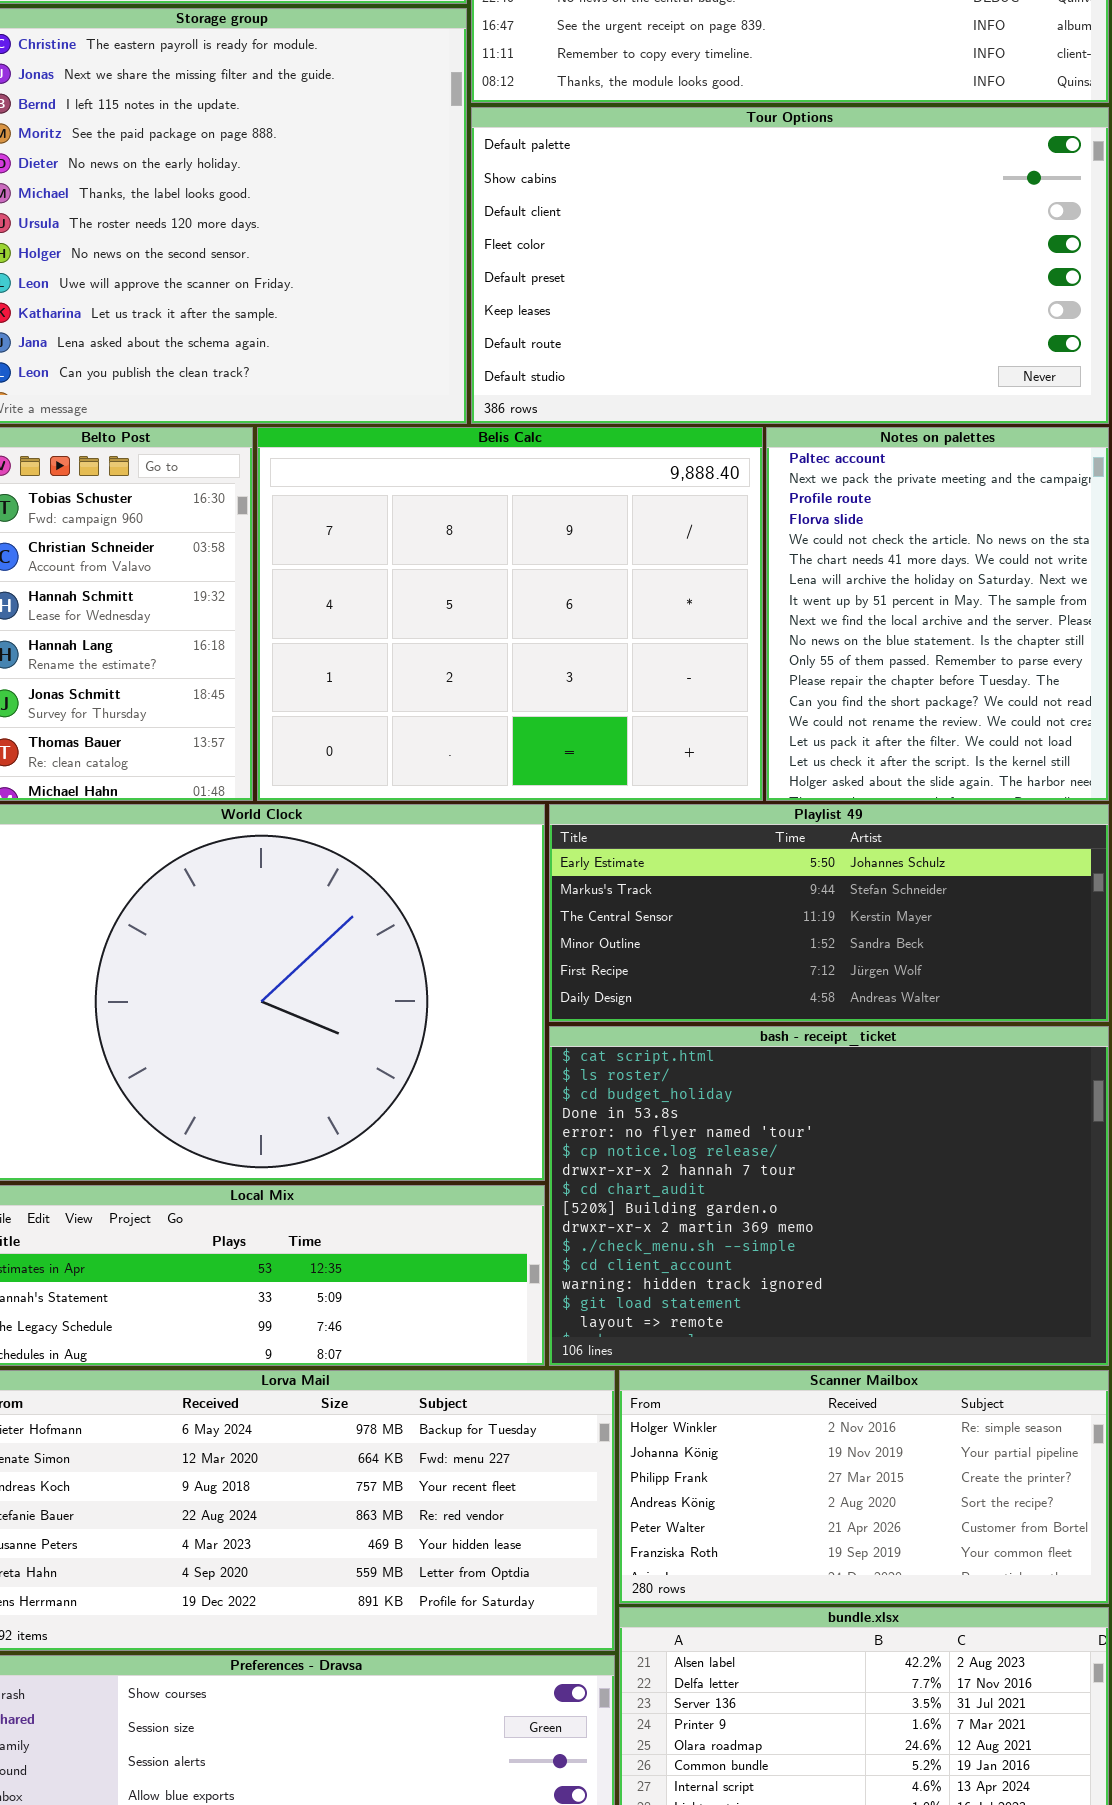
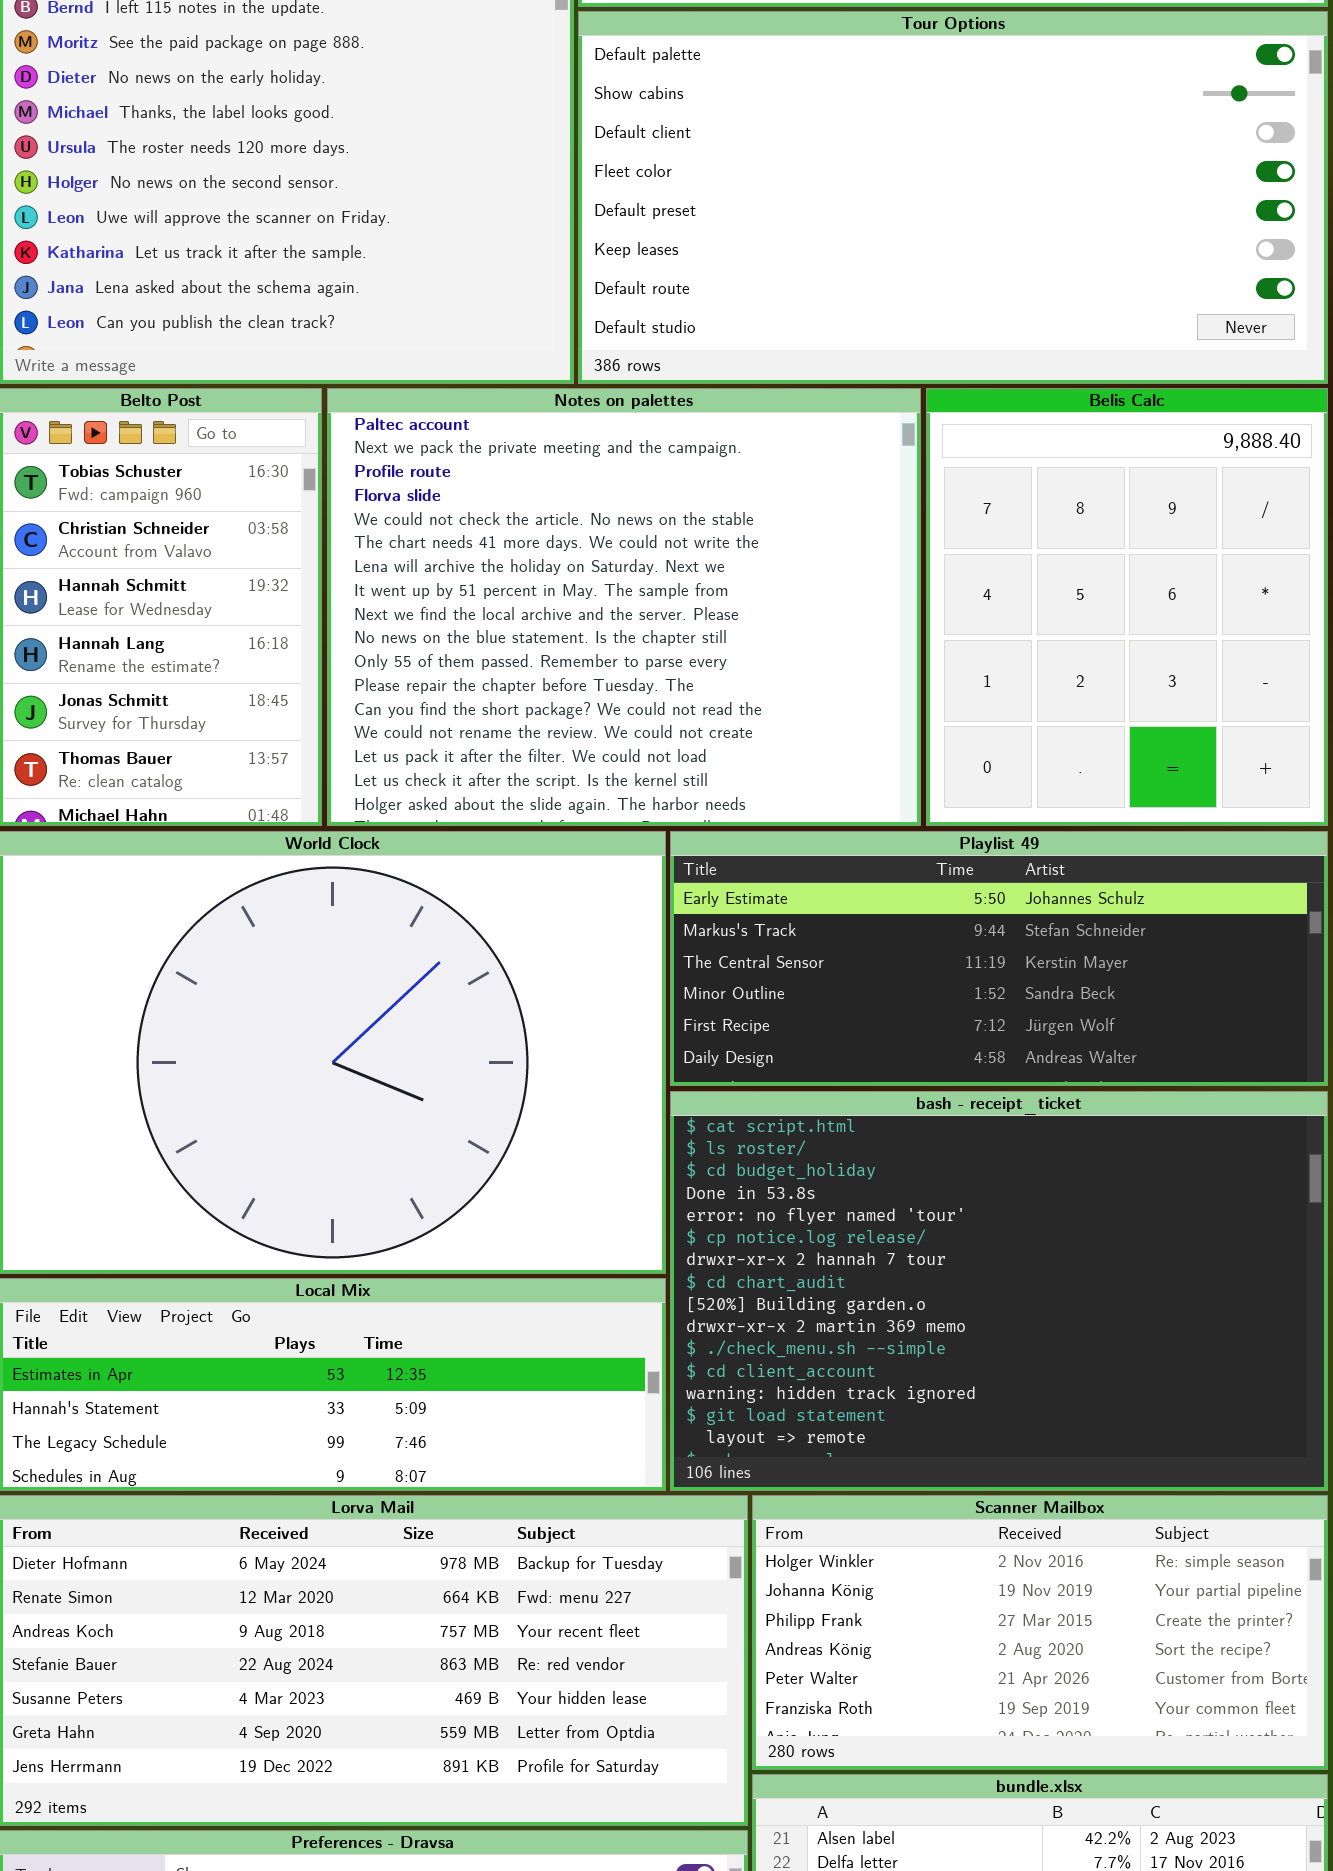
Belis Calc: [257,427,763,801] -> [926,388,1328,826], moved, resized
Notes on palettes: [766,427,1109,801] -> [327,388,921,826], moved, resized

